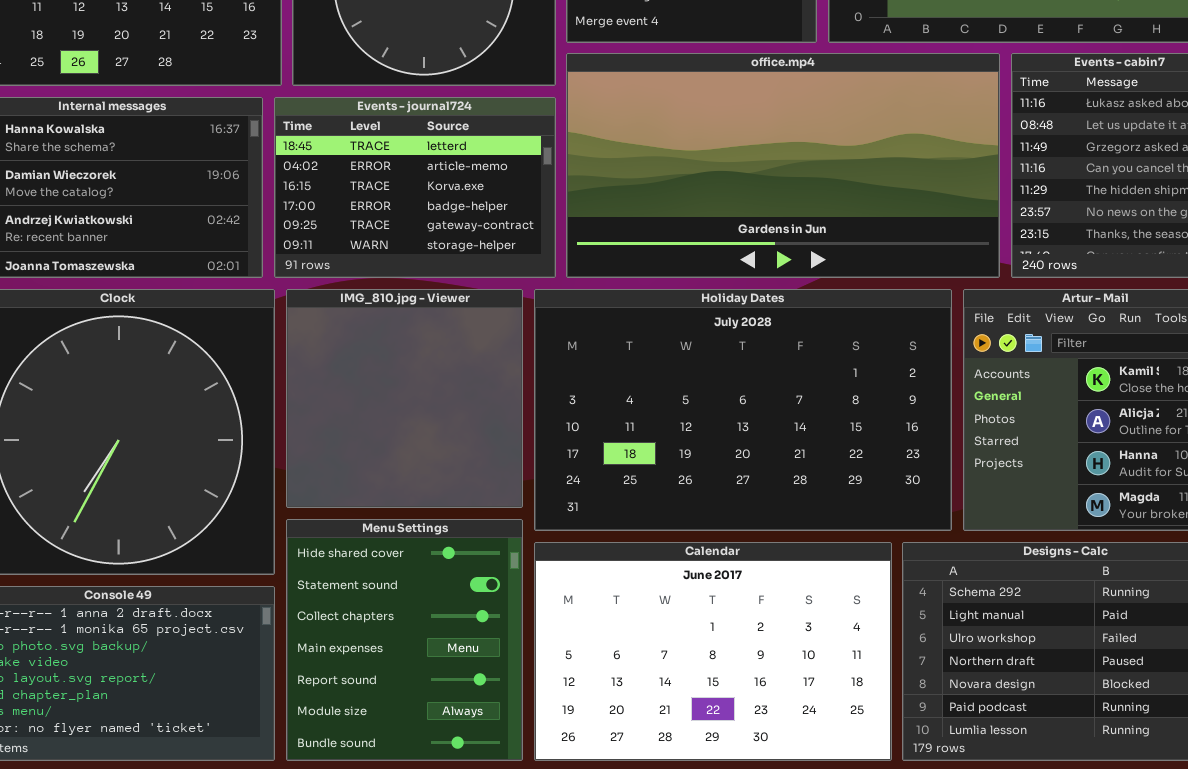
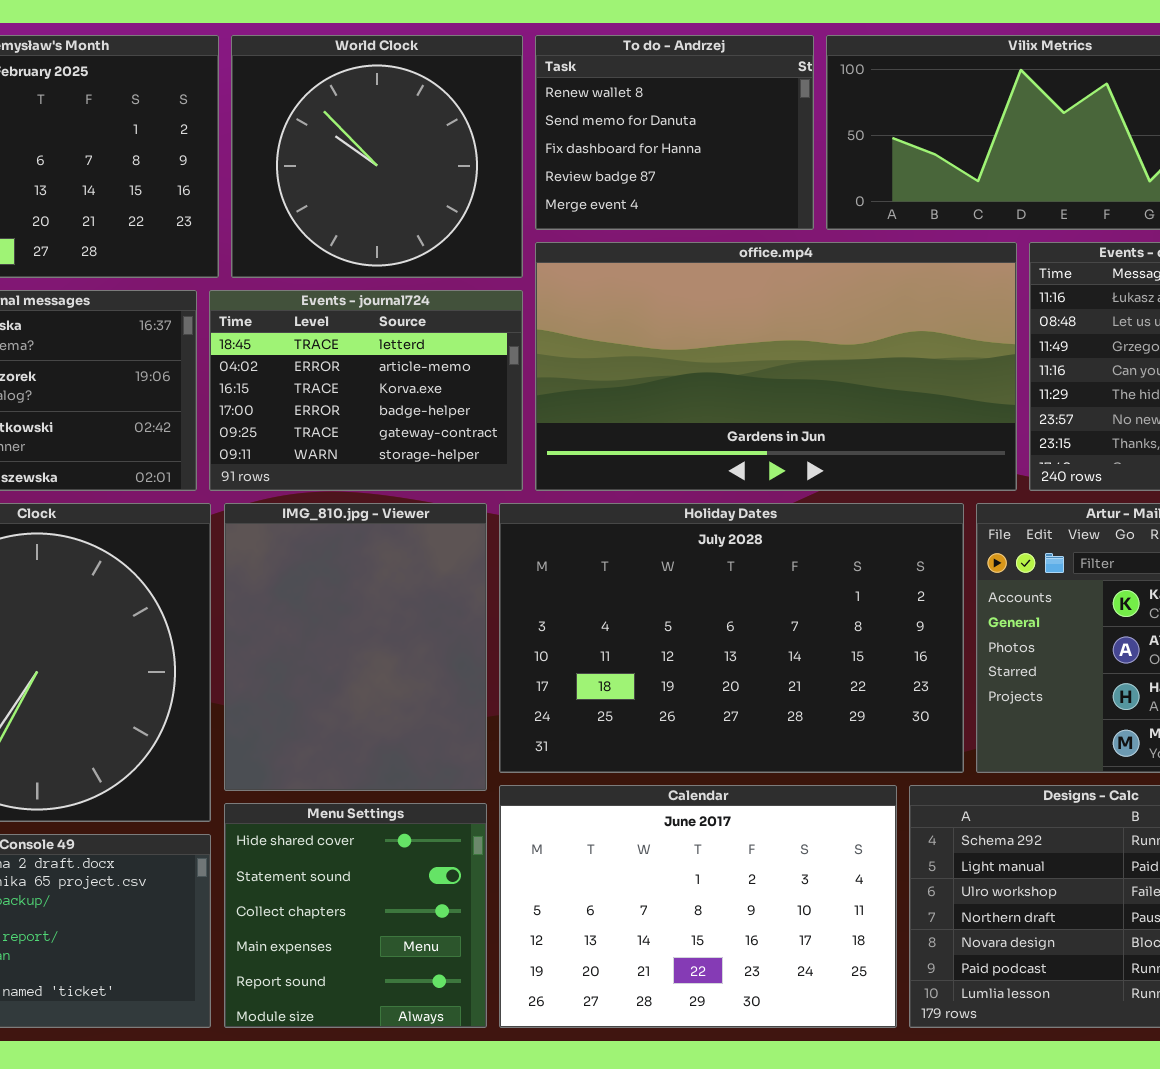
IMG_810.jpg - Viewer: [286,289,523,508] -> [224,503,487,791], resized
Menu Settings: [286,519,523,761] -> [224,803,487,1028], resized

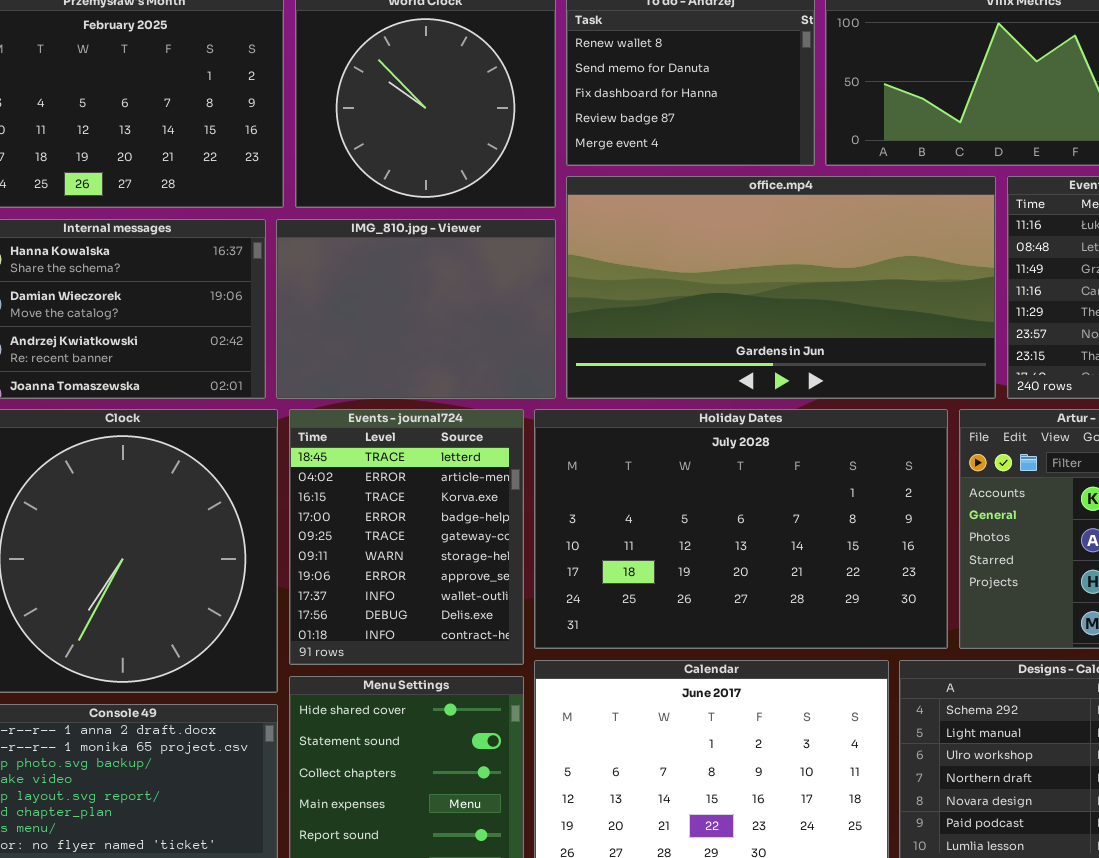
Events - journal724: [209,290,523,491] -> [289,409,524,665], moved, resized
IMG_810.jpg - Viewer: [224,503,487,791] -> [276,219,556,399], moved, resized

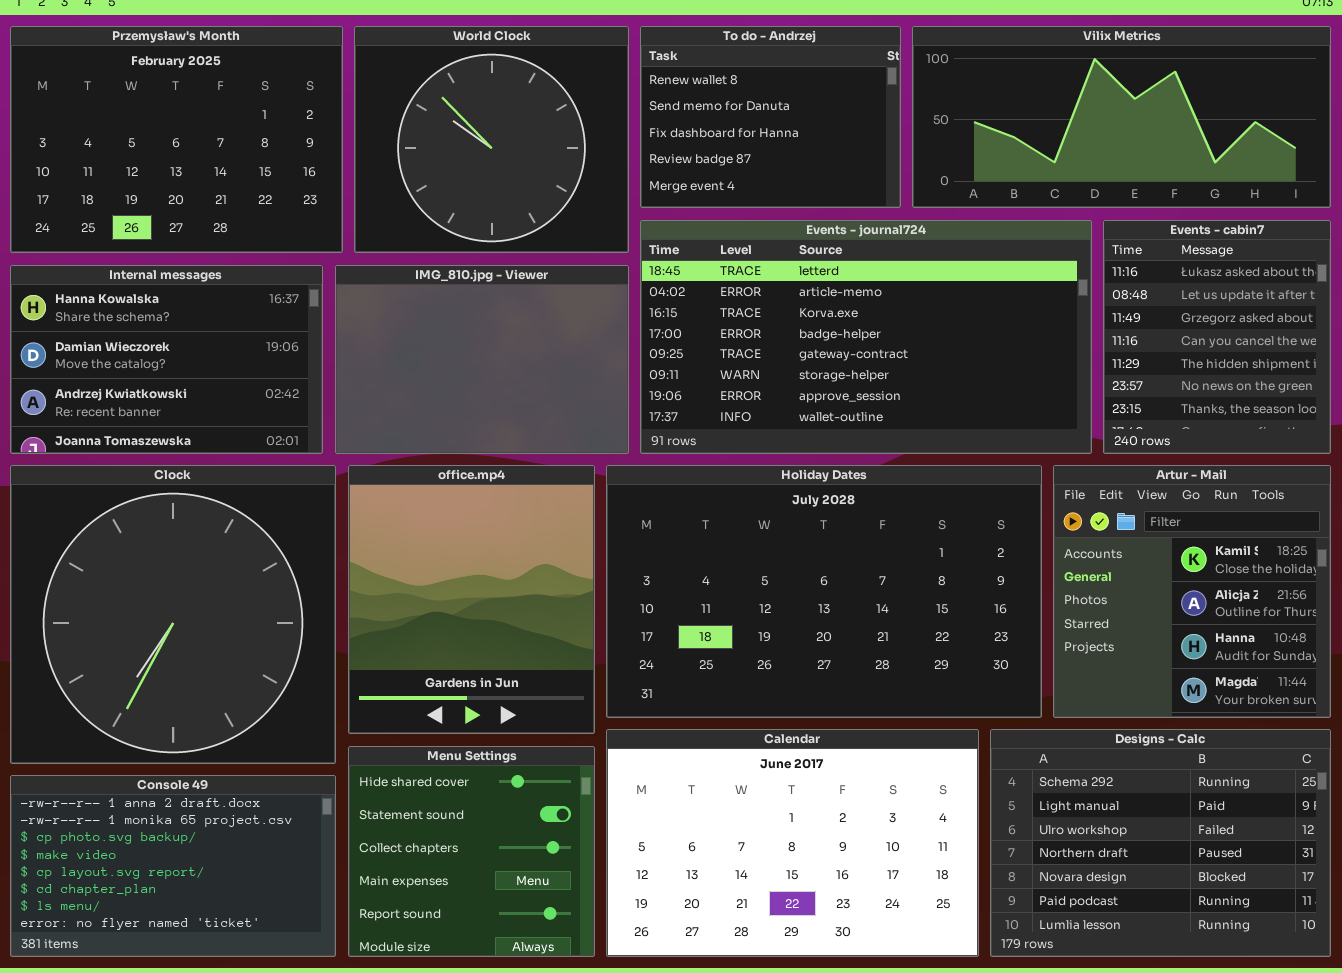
office.mp4: [566,176,996,399] -> [348,465,595,734], moved, resized
Events - journal724: [289,409,524,665] -> [640,220,1092,454], moved, resized

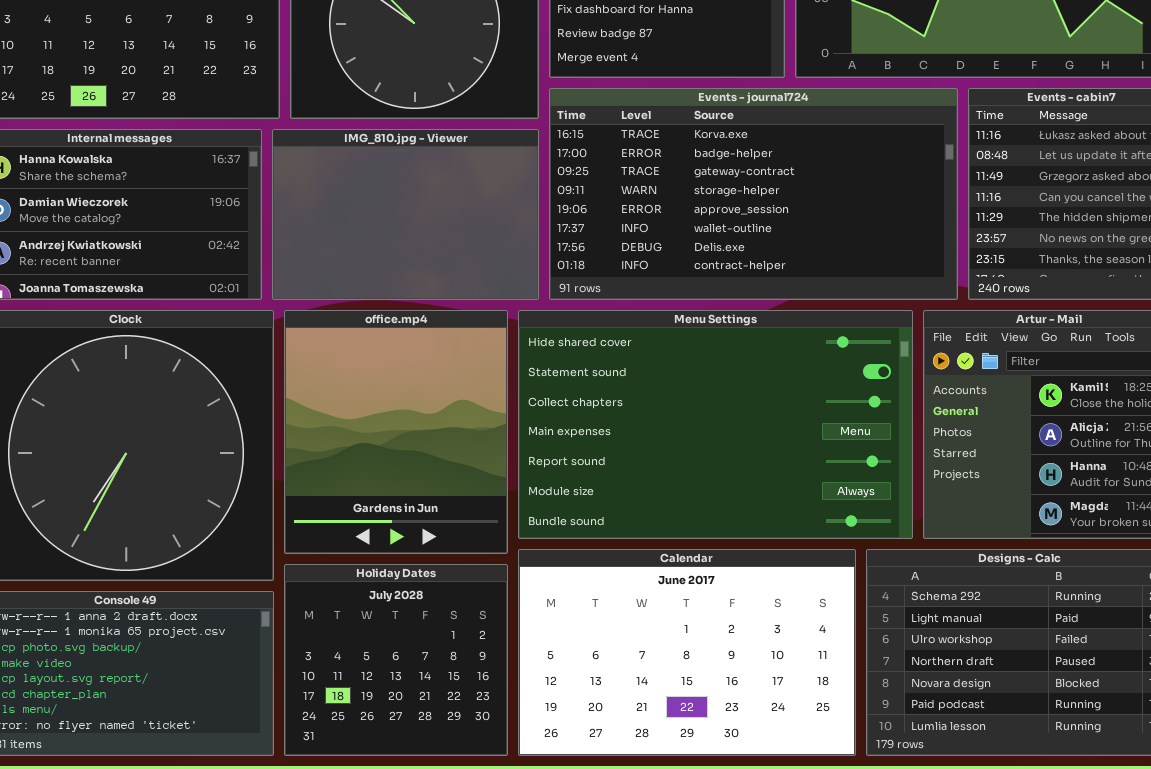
Events - journal724: [640,220,1092,454] -> [549,88,958,300], scrolled down 2 rows
Holiday Dates: [606,465,1042,718] -> [284,564,508,756], moved, resized
Menu Settings: [348,746,595,957] -> [518,310,913,539], moved, resized

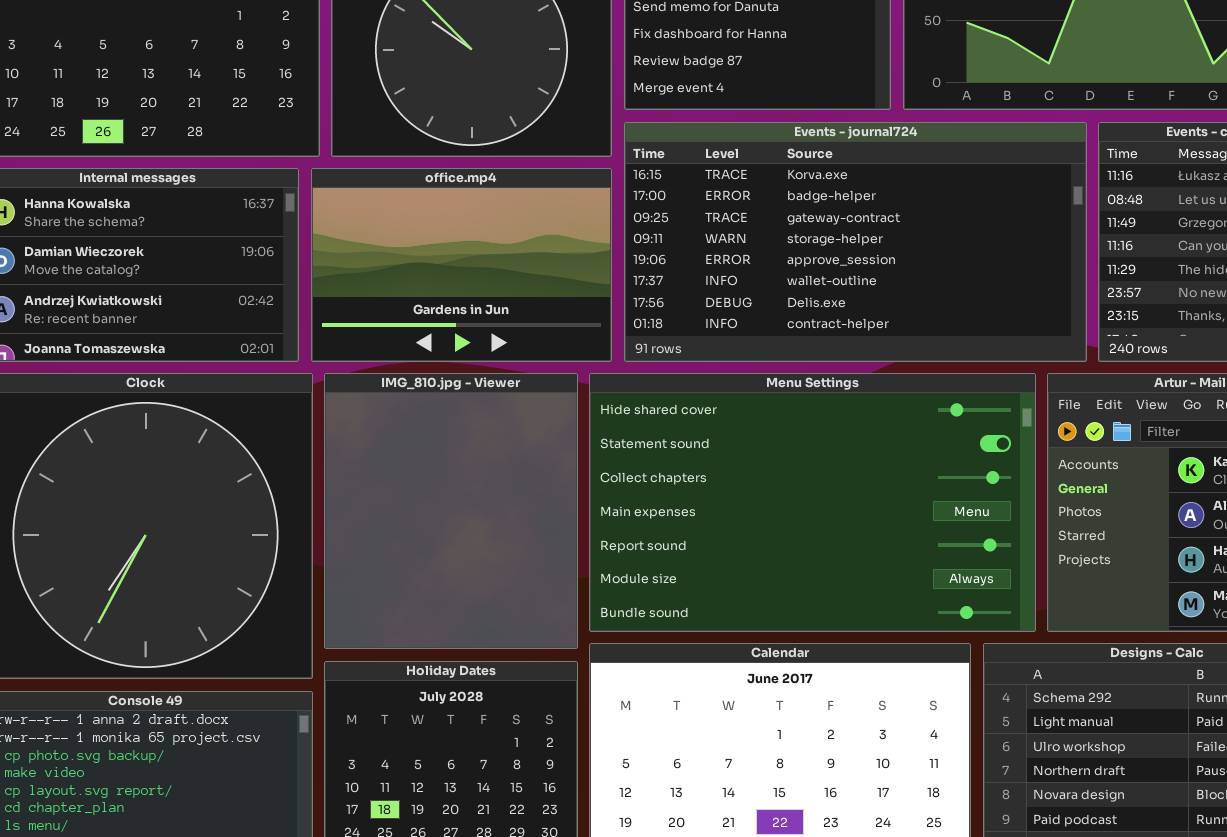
IMG_810.jpg - Viewer: [272,129,539,300] -> [324,373,578,649], moved, resized
office.mp4: [284,310,508,554] -> [311,168,612,362], moved, resized

